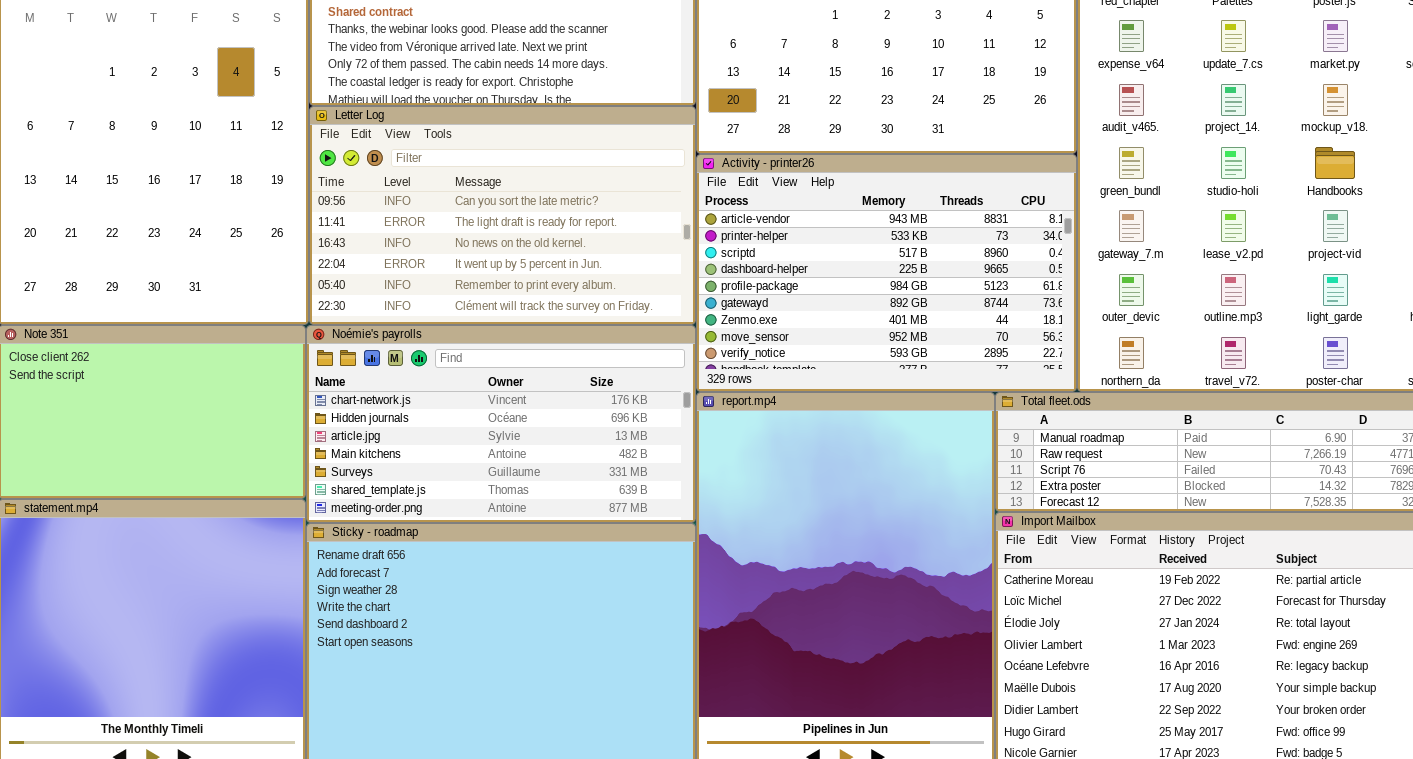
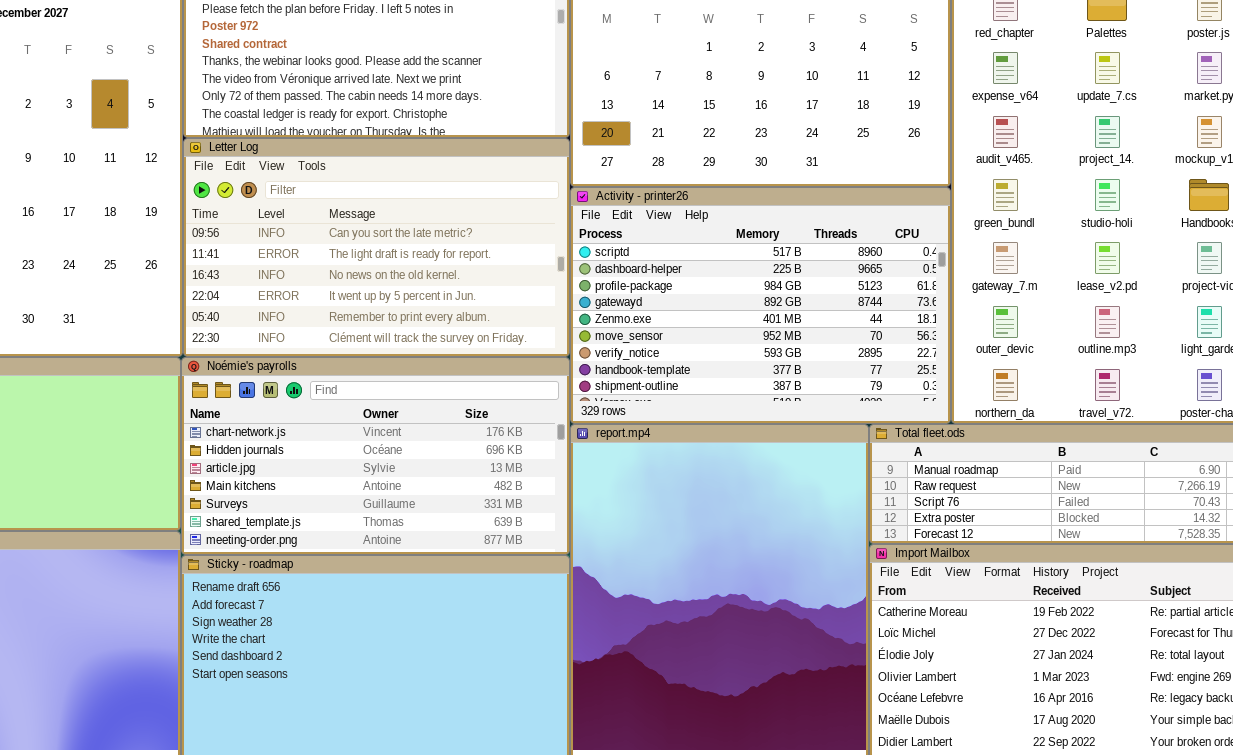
Activity - printer26: [696,154,1077,392] -> [570,187,951,424], scrolled down 2 rows

